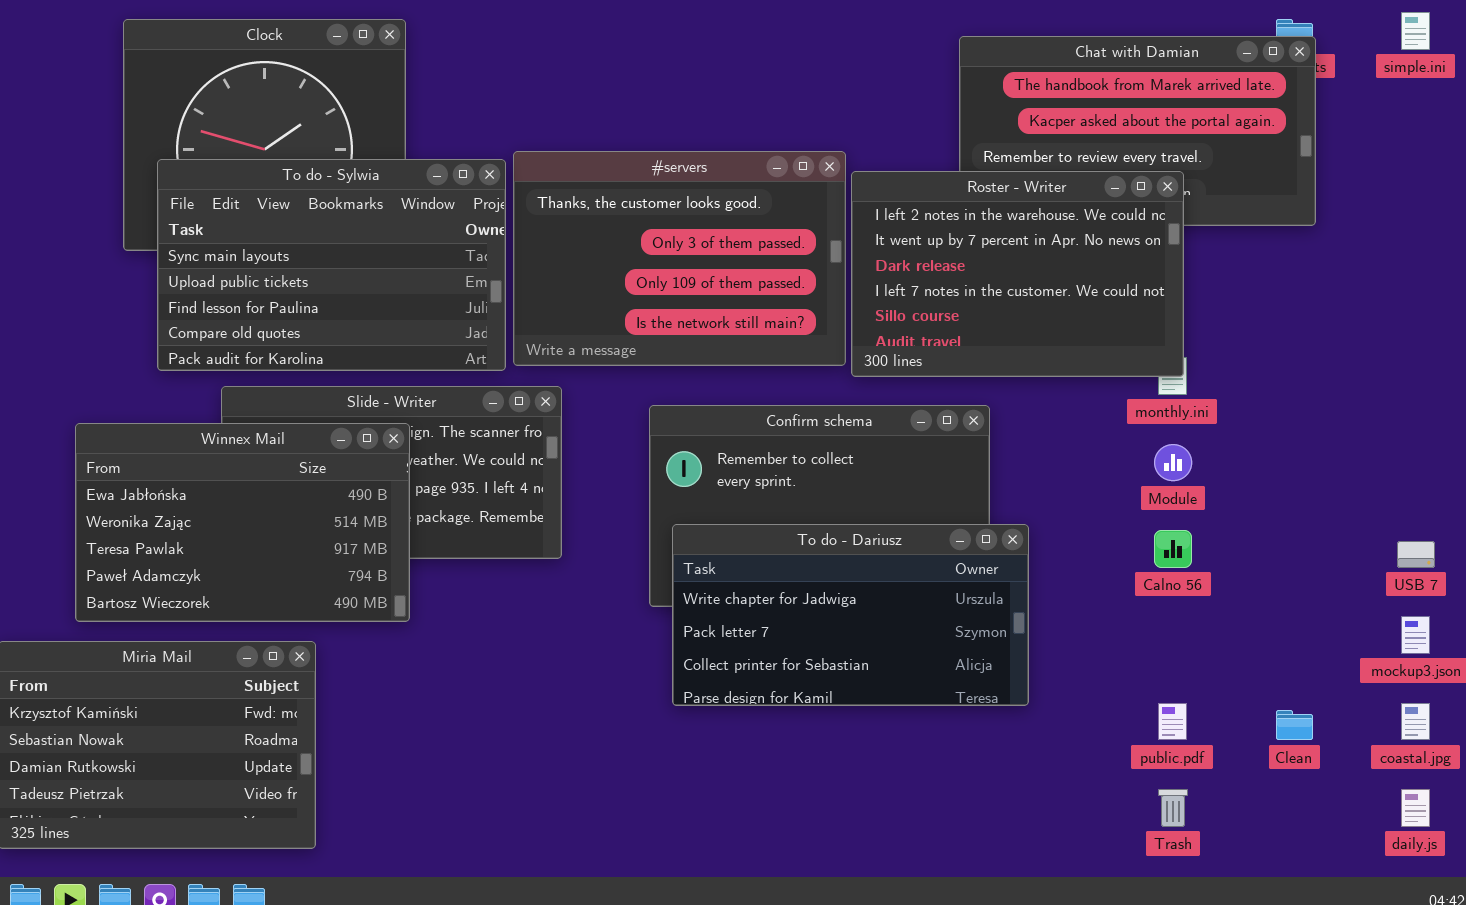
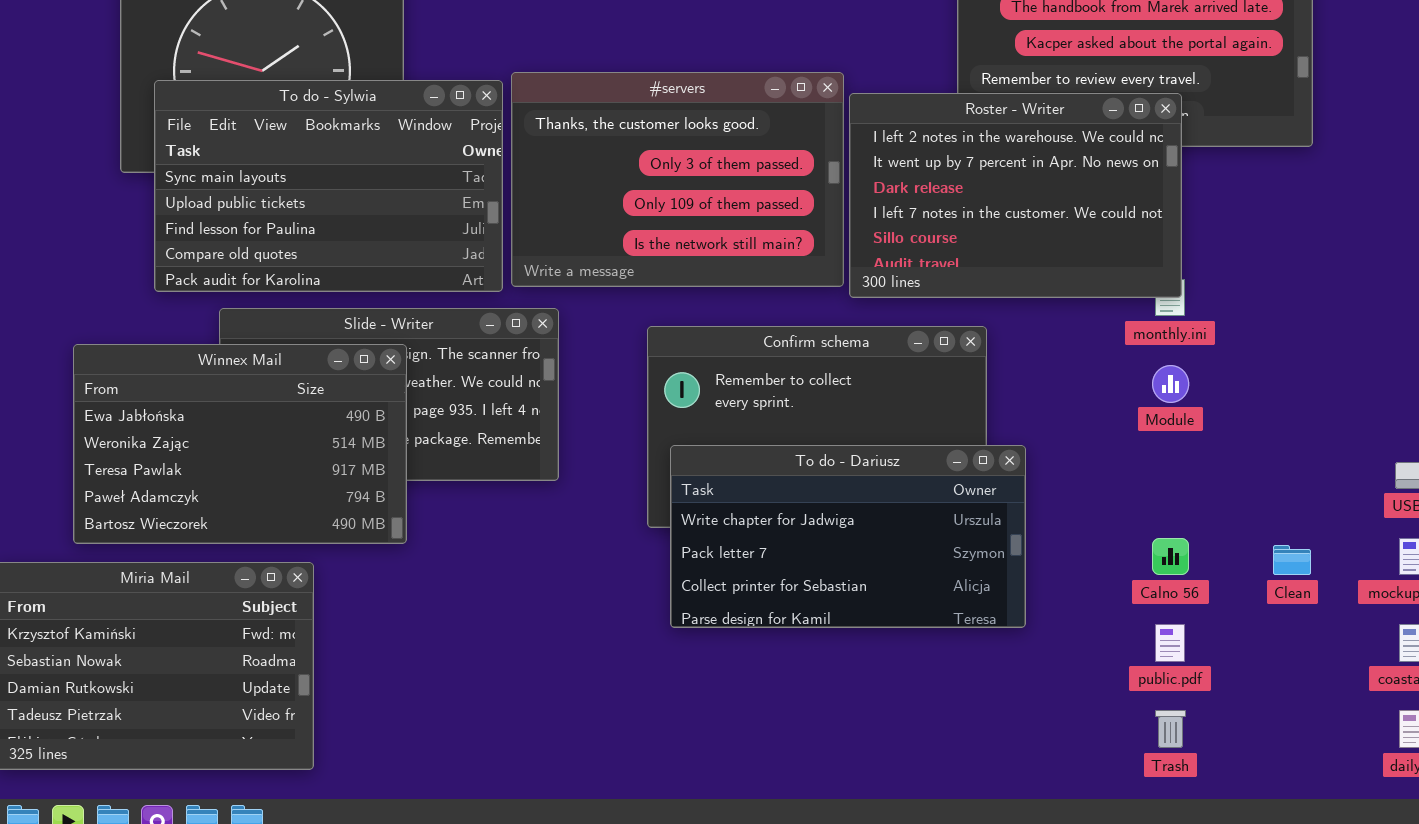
Calno 56: [1154,530,1192,568] -> [1152,538,1189,575], moved
Clean: [1276,710,1313,740] -> [1273,545,1311,575], moved

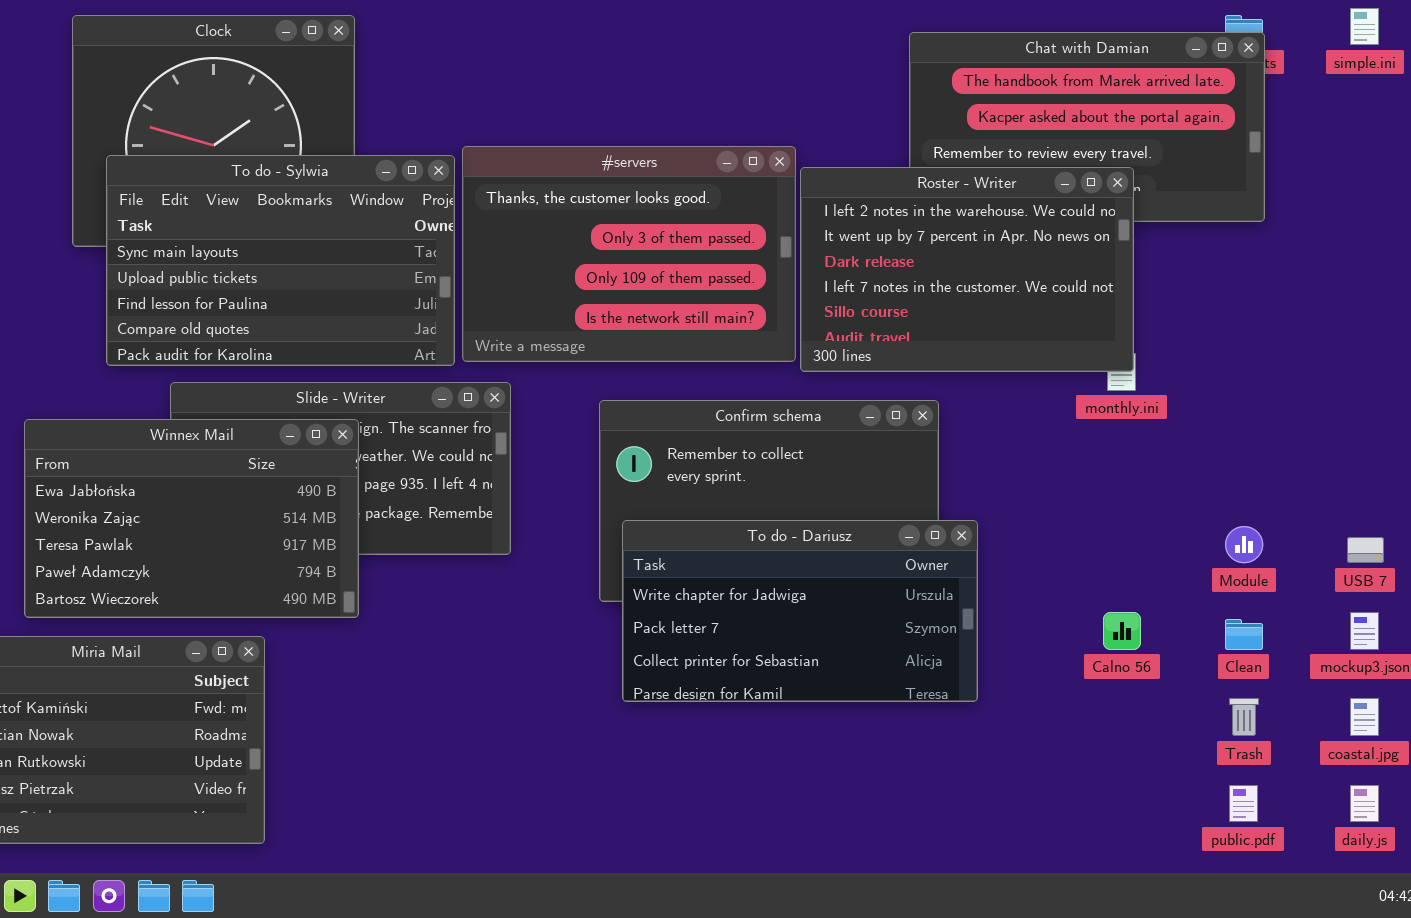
Module: [1152,365,1189,403] -> [1225,526,1263,563], moved
public.pdf: [1155,624,1185,662] -> [1229,785,1258,822], moved
Trash: [1155,710,1186,748] -> [1229,698,1259,736], moved

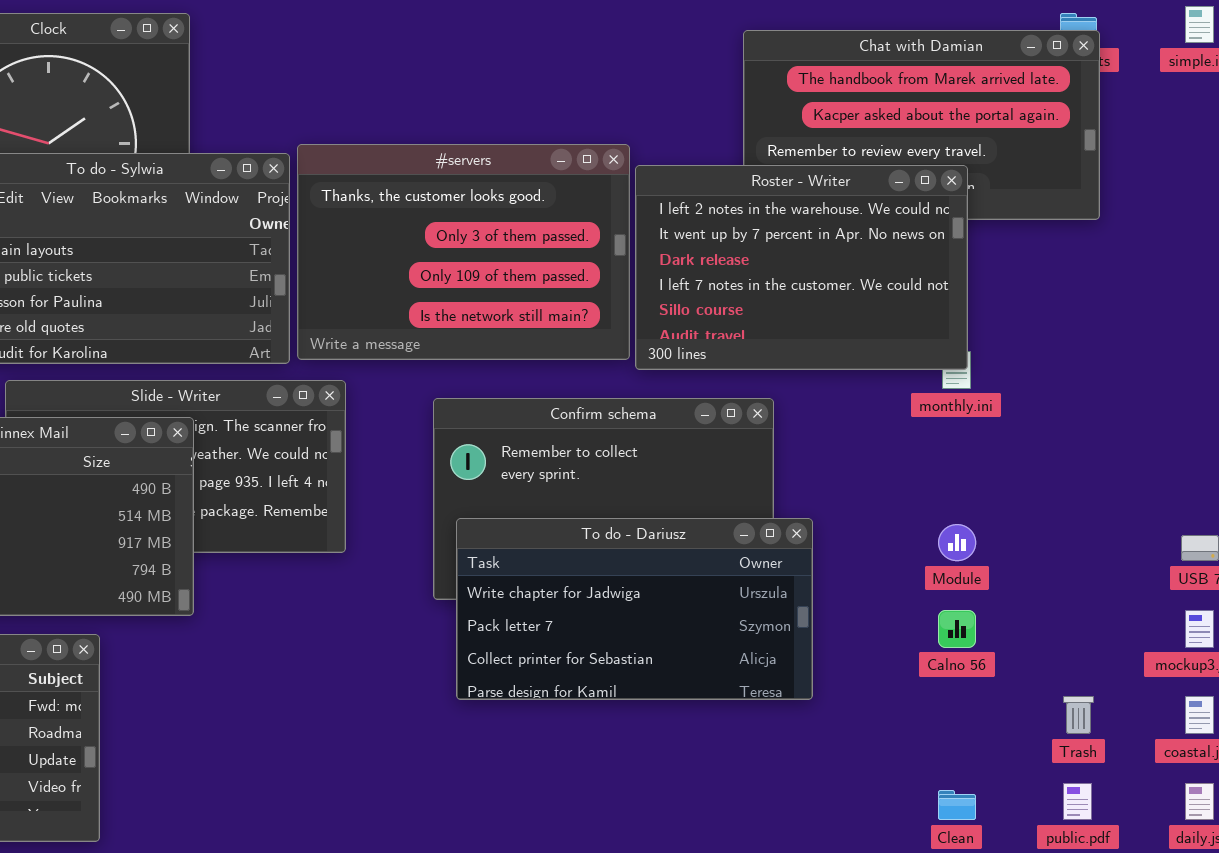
Module: [1225,526,1263,563] -> [938,524,976,561], moved
Clean: [1225,619,1263,650] -> [938,790,976,820], moved

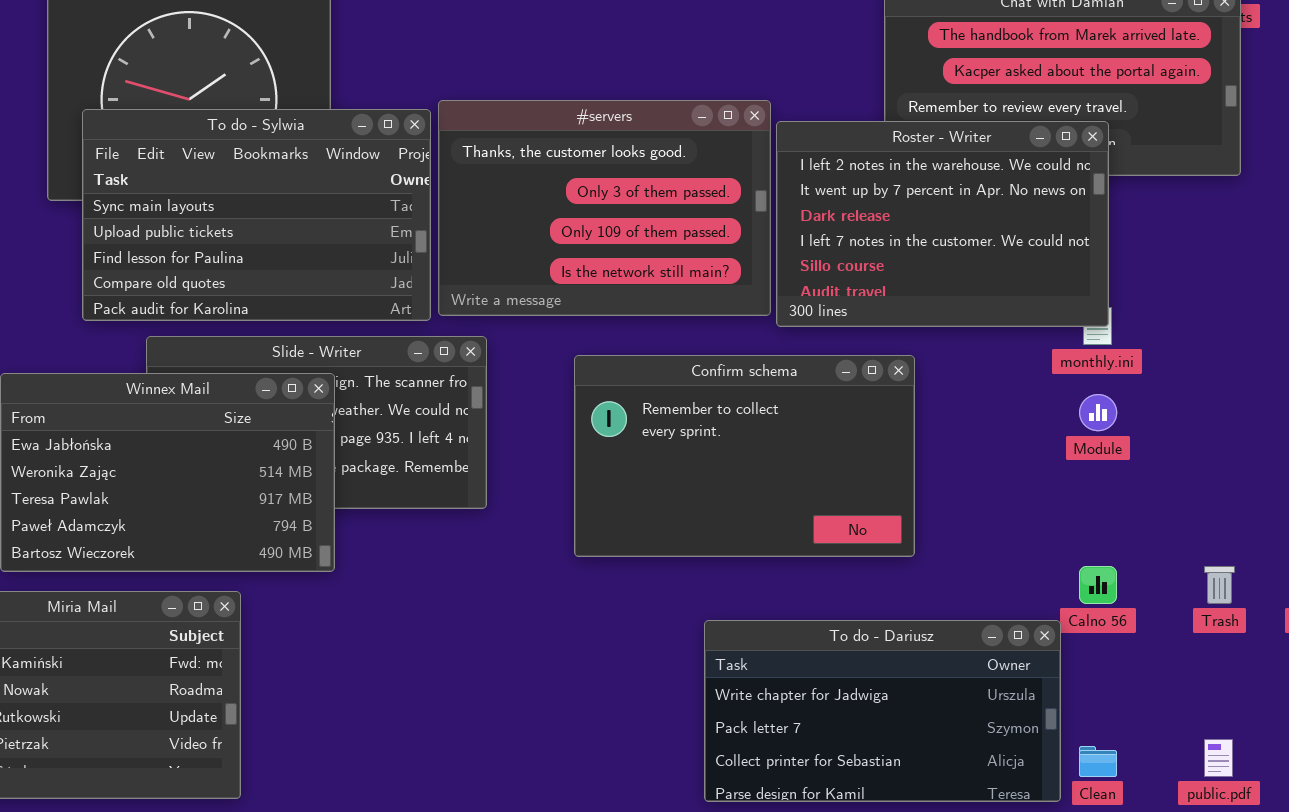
To do - Dariusz: [456,518,813,700] -> [704,620,1061,802], moved
Module: [938,524,976,561] -> [1079,394,1117,431], moved
Trash: [1063,696,1094,734] -> [1204,566,1235,604], moved

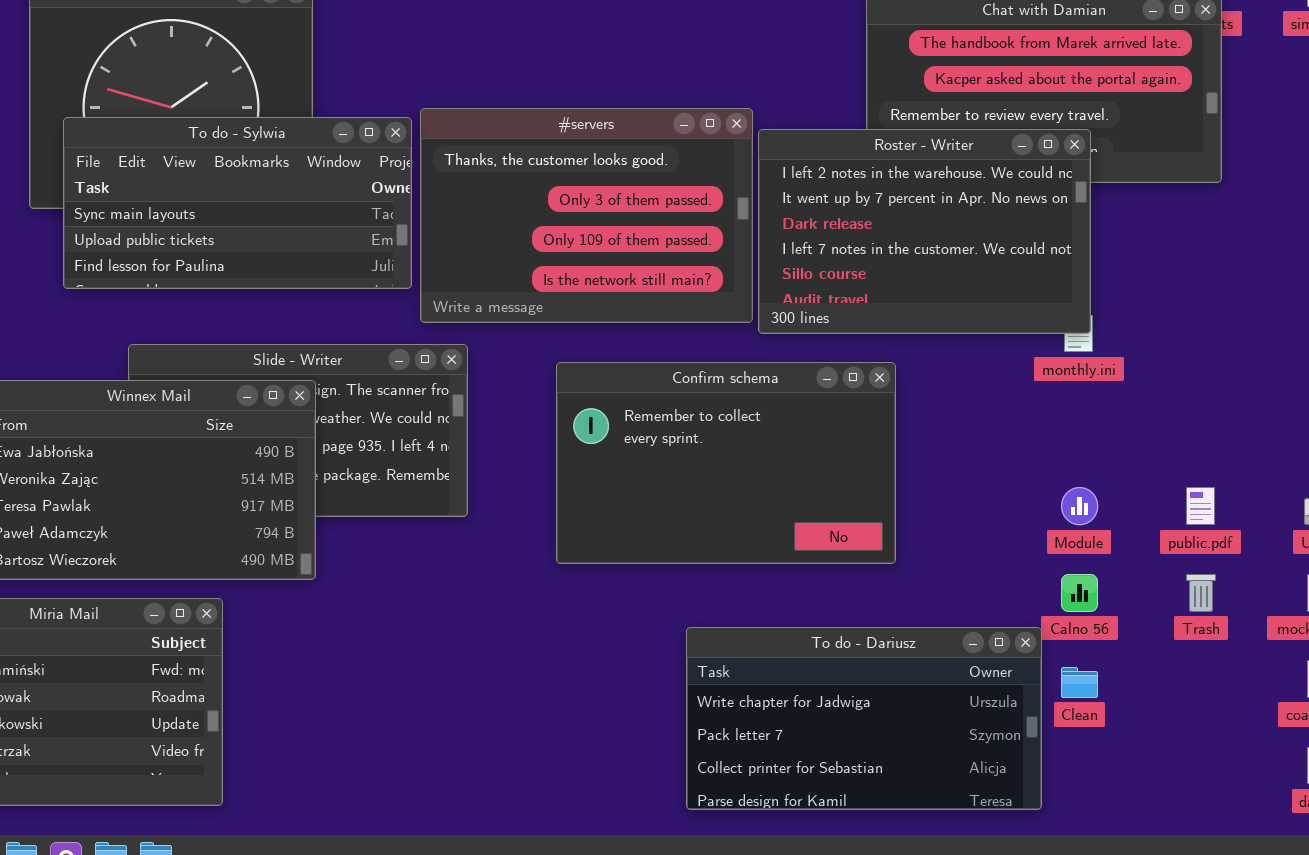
To do - Sylwia: [82,109,431,321] -> [63,117,412,289], resized
Module: [1079,394,1117,431] -> [1061,487,1098,525], moved
public.pdf: [1204,739,1233,777] -> [1186,487,1215,525], moved
Clean: [1079,746,1117,777] -> [1061,667,1098,698], moved

